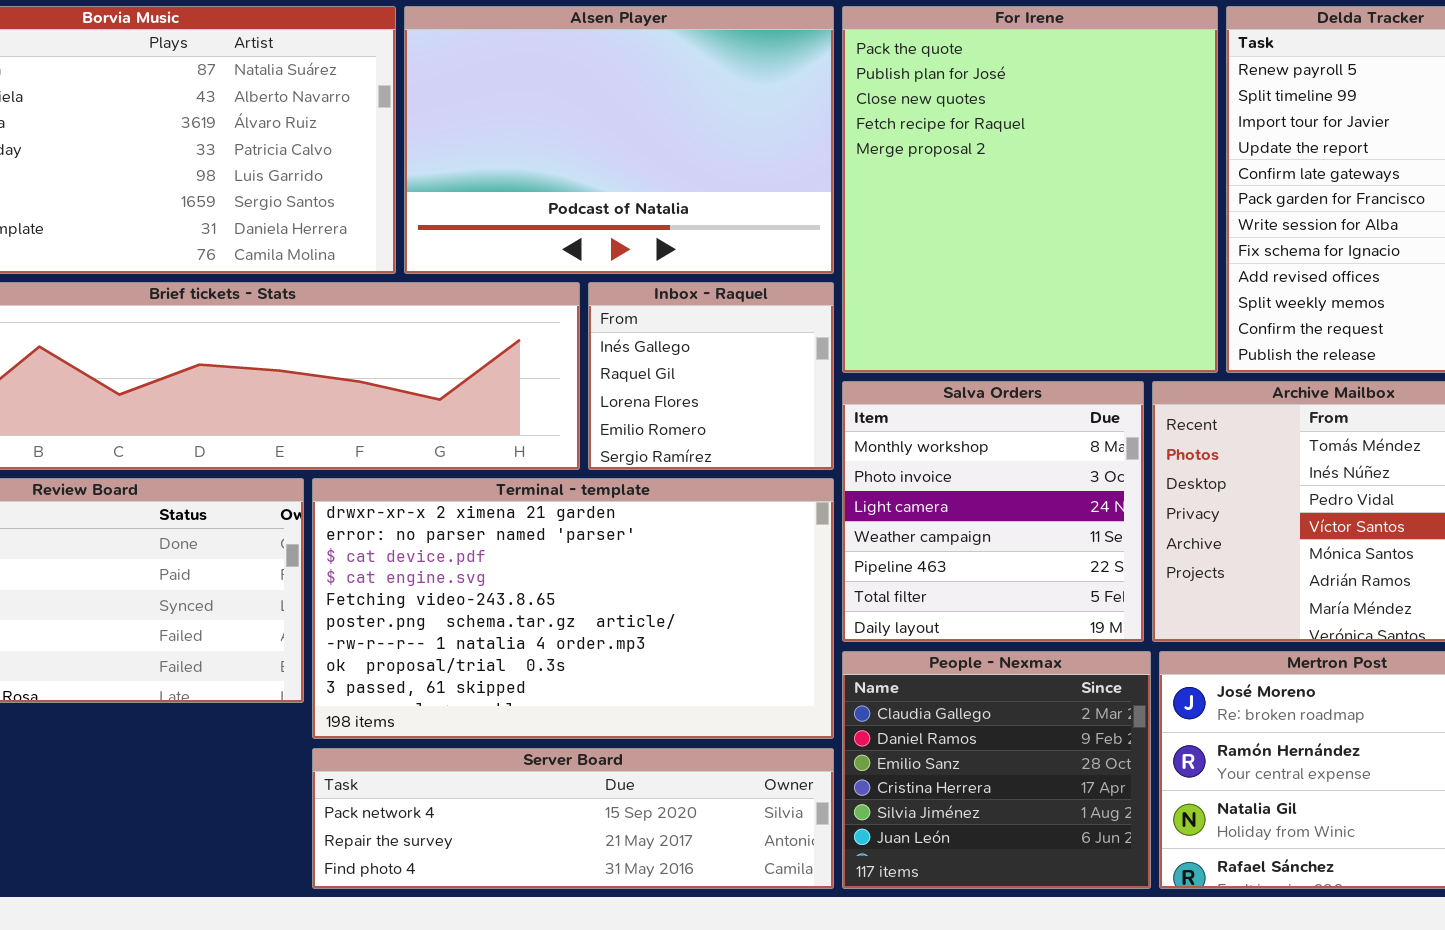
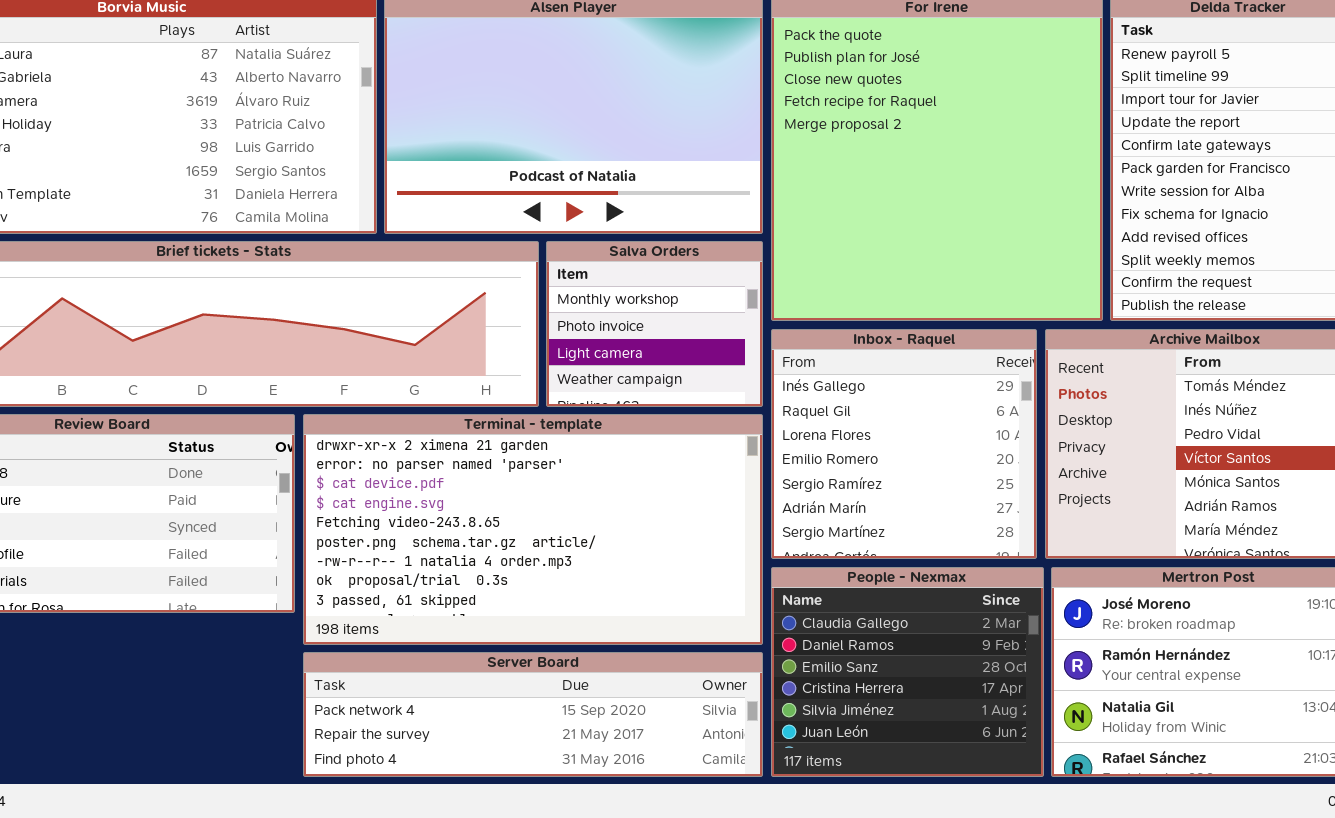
Inbox - Raquel: [588,282,834,470] -> [771,329,1037,559], moved, resized
Salva Orders: [842,381,1144,642] -> [546,241,763,407], moved, resized

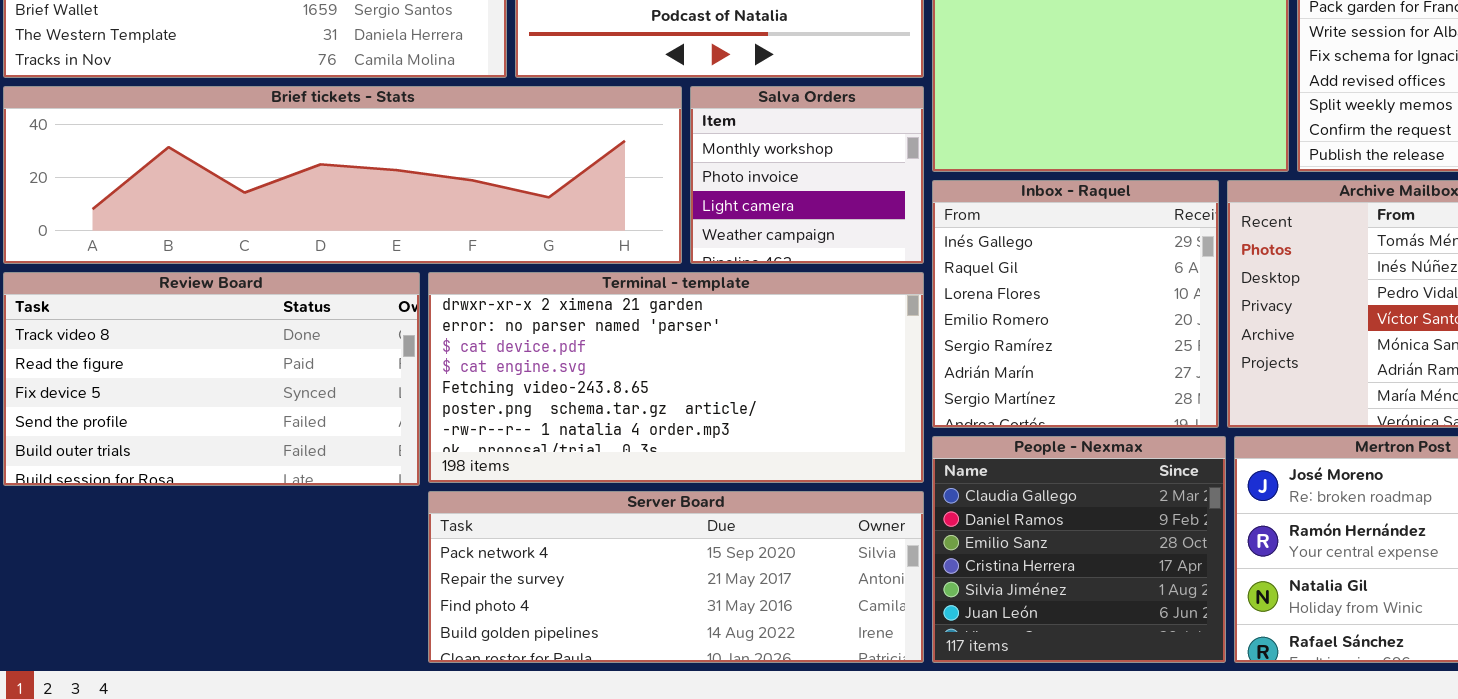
Terminal - template: [303,414,763,645] -> [428,272,924,483], resized
Server Board: [303,652,763,777] -> [428,491,924,663], resized

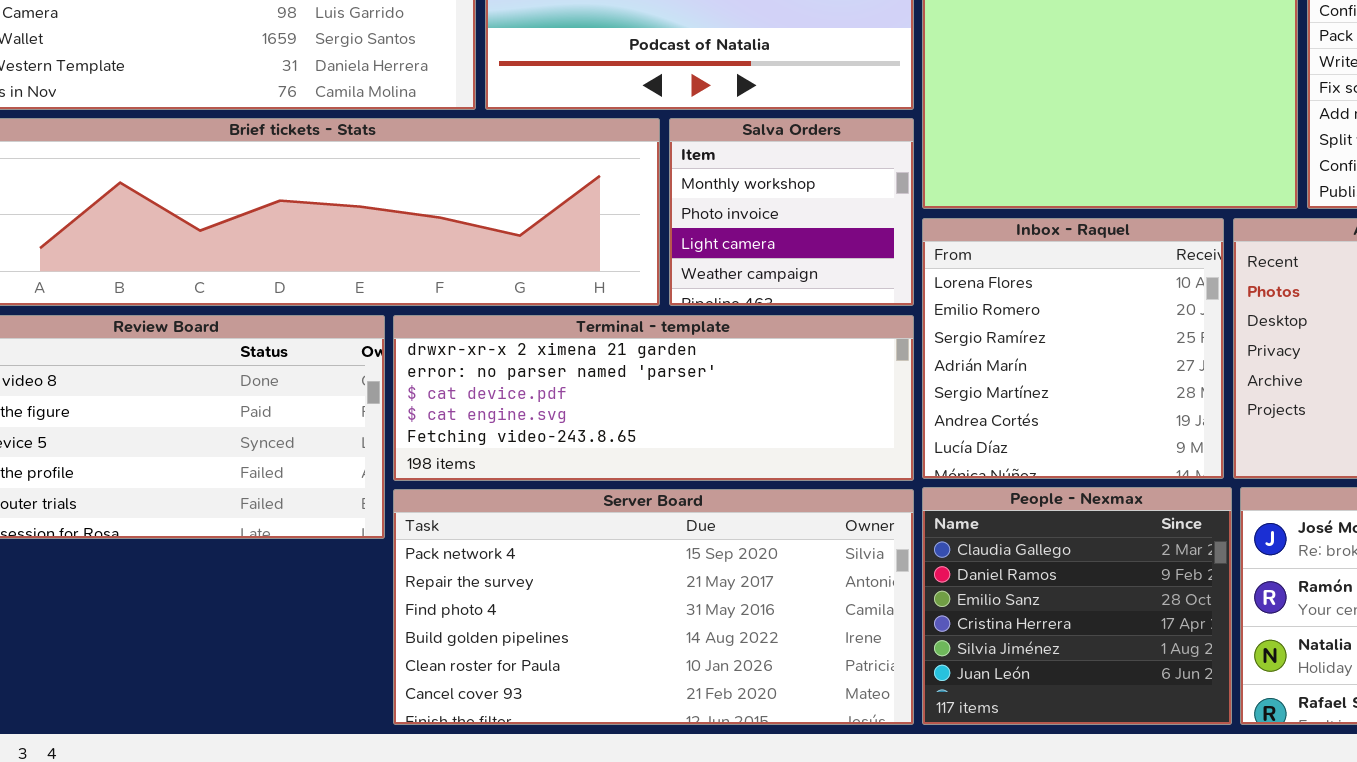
Inbox - Raquel: [932,180,1219,428] -> [922,218,1224,479], scrolled down 2 rows
Terminal - template: [428,272,924,483] -> [393,315,914,481], resized
Server Board: [428,491,924,663] -> [393,489,914,725], resized

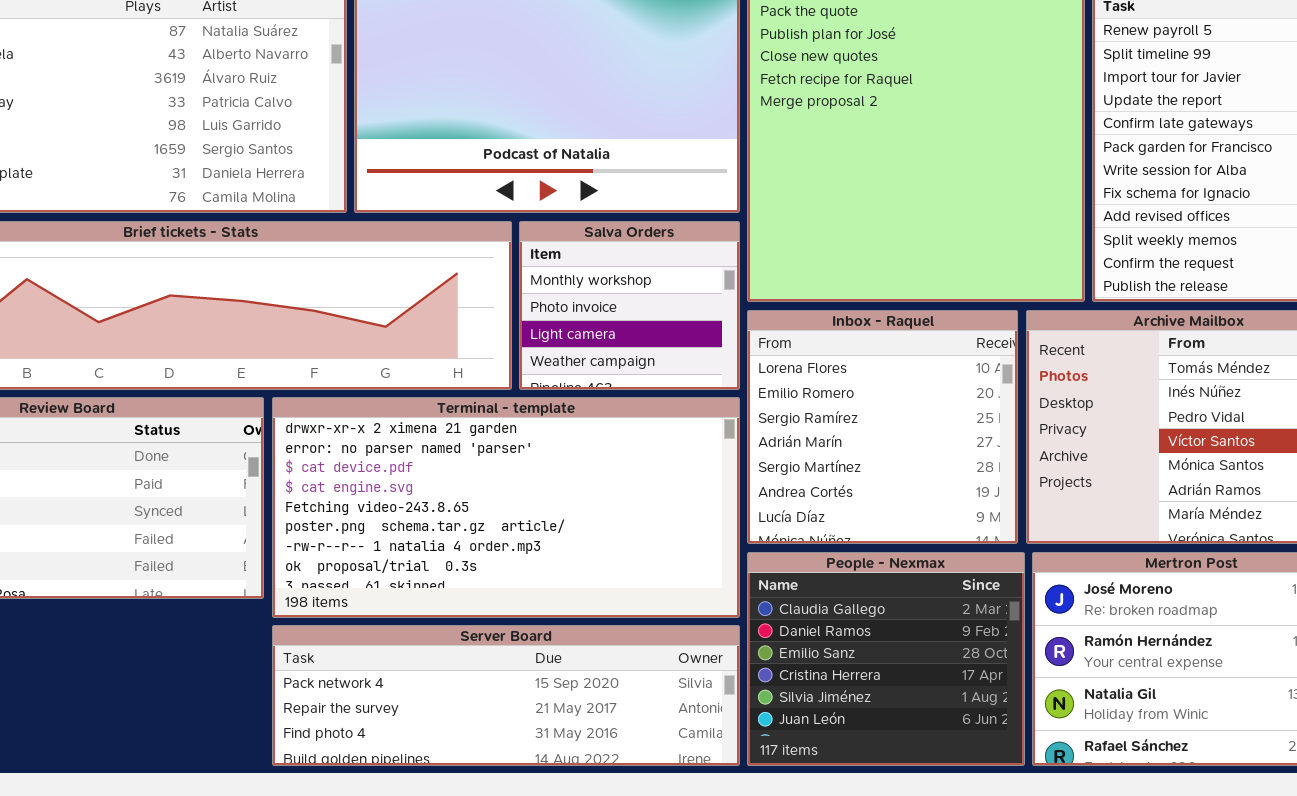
Terminal - template: [393,315,914,481] -> [272,397,740,618], resized
Server Board: [393,489,914,725] -> [272,625,740,766], resized

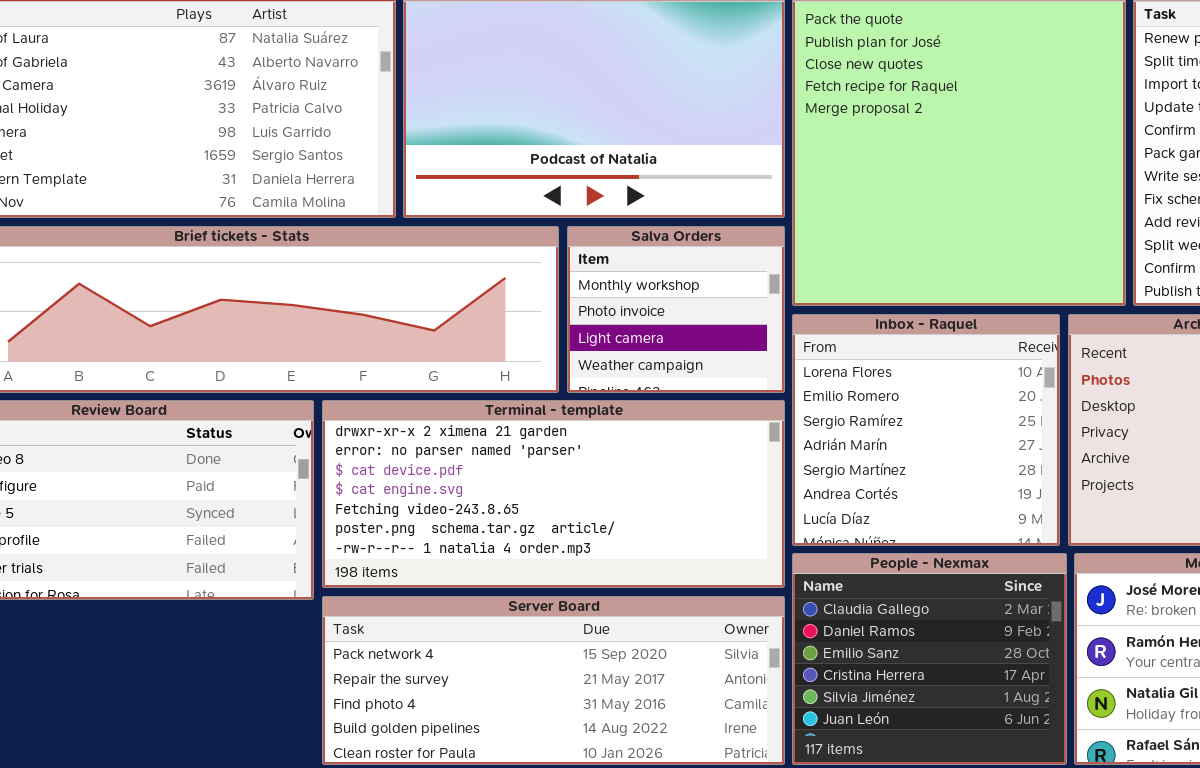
Terminal - template: [272,397,740,618] -> [322,400,785,588], resized
Server Board: [272,625,740,766] -> [322,596,785,765], resized

